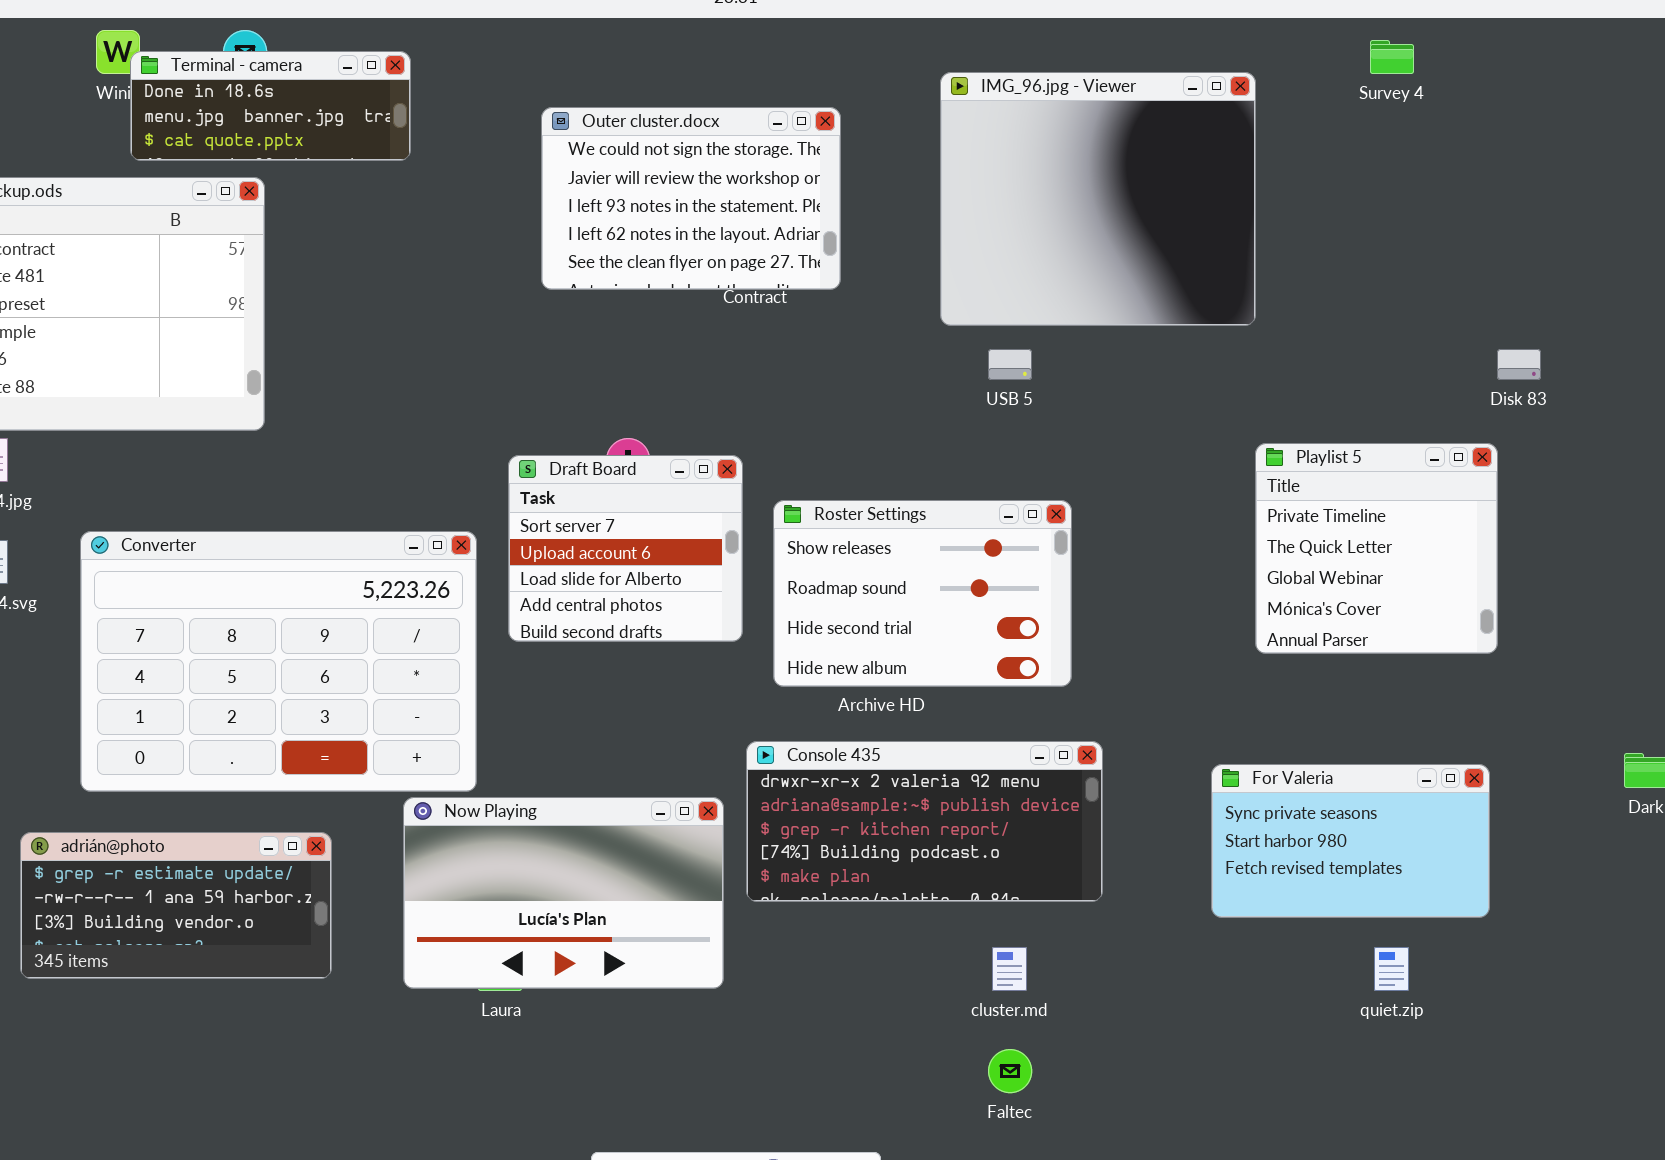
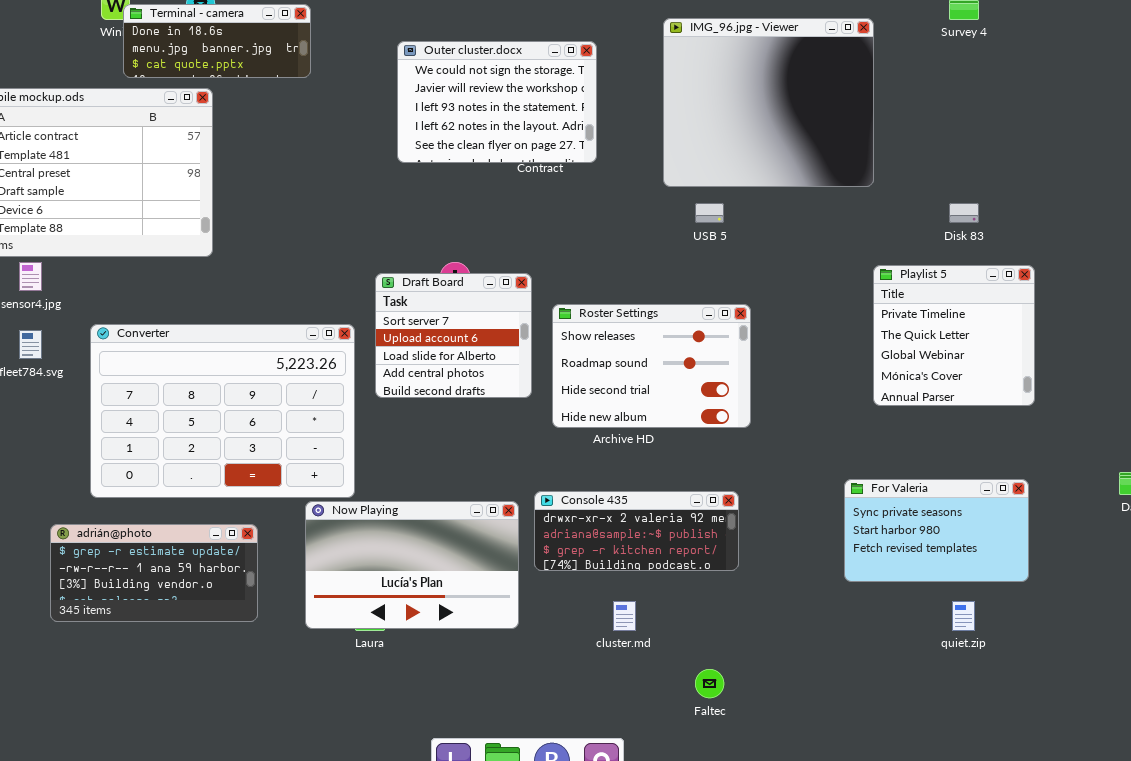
Disk 83: [1497,349,1541,380] -> [949,203,979,223], moved
Console 435: [746,741,1103,902] -> [534,491,739,571], resized
cluster.md: [992,947,1027,991] -> [613,601,636,631], moved

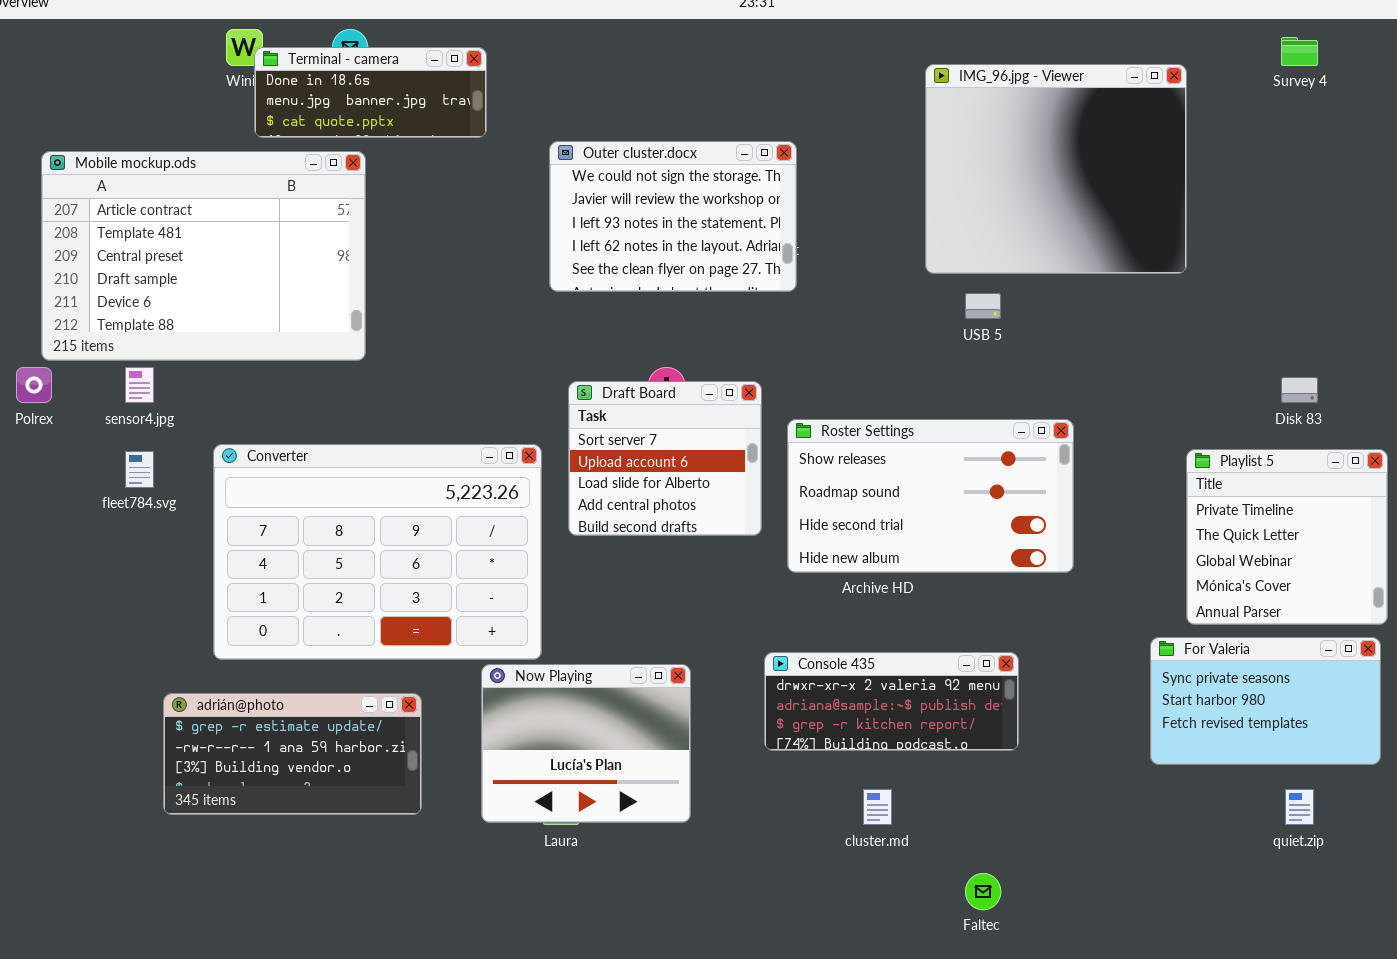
Outer cluster.docx: [397,41,597,163] -> [549,141,797,292], moved
Disk 83: [949,203,979,223] -> [1281,377,1318,403], moved
Playlist 5: [873,265,1035,406] -> [1186,449,1388,625], moved
Roster Settings: [552,304,751,428] -> [787,419,1074,573], resized
Now Playing: [305,501,519,629] -> [481,664,691,823], resized

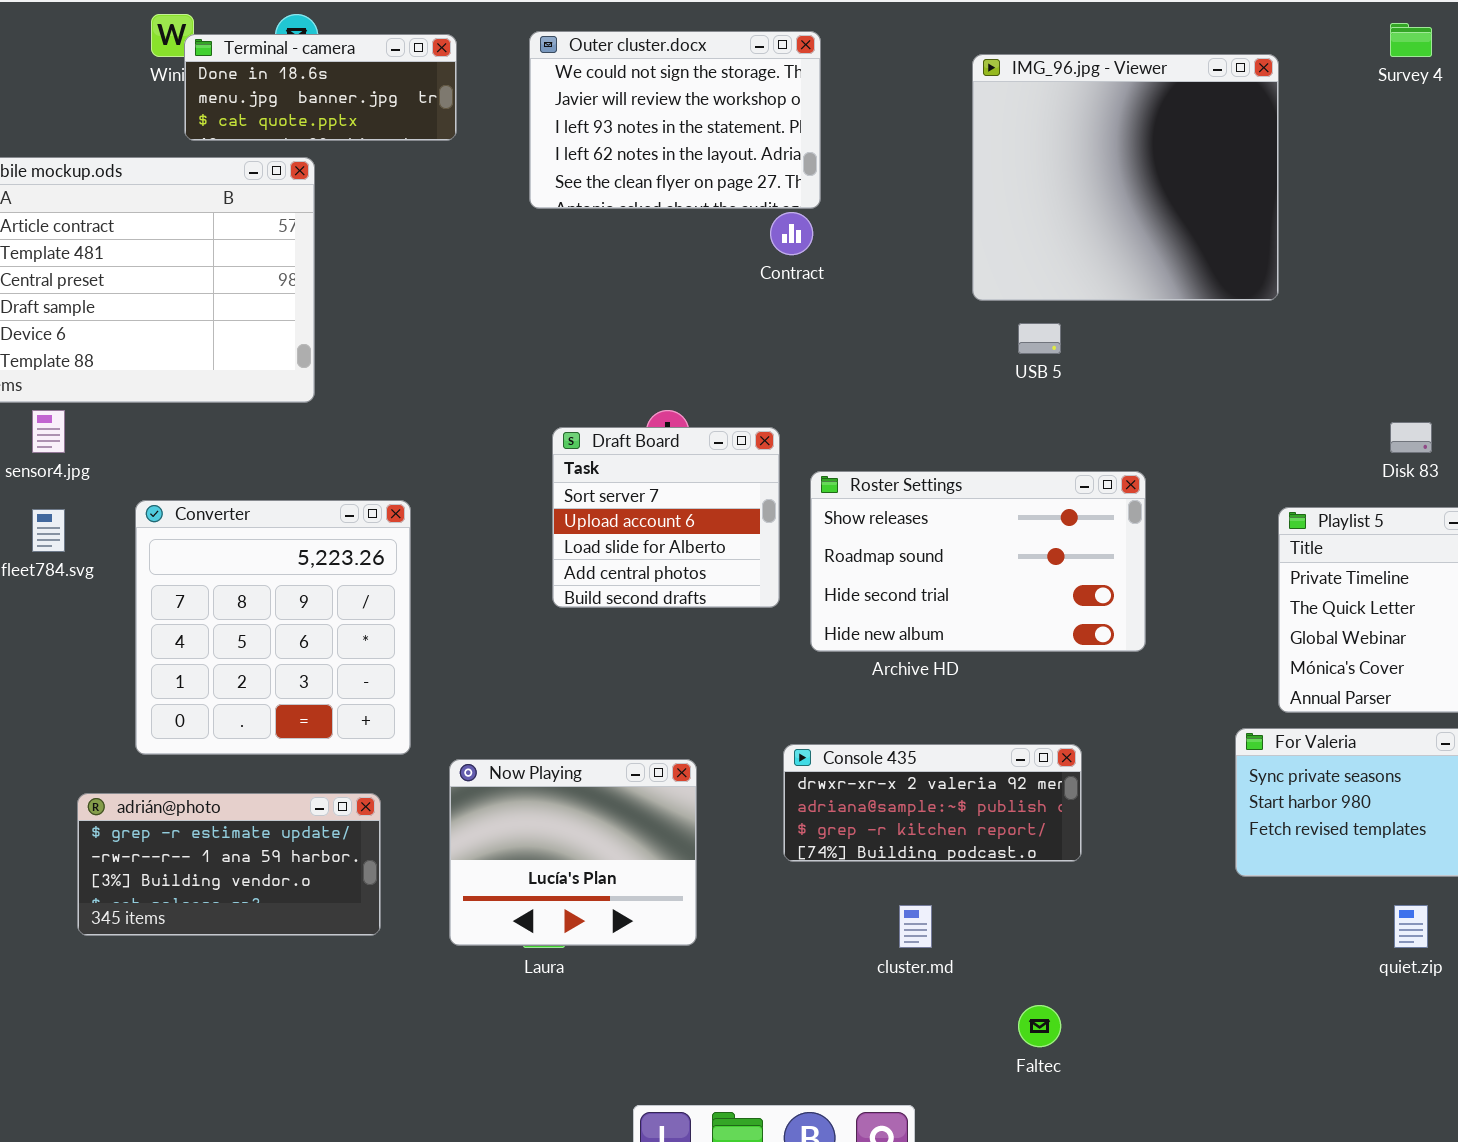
Outer cluster.docx: [549,141,797,292] -> [529,31,821,209], moved
Converter: [213,444,542,660] -> [135,500,411,755], resized

